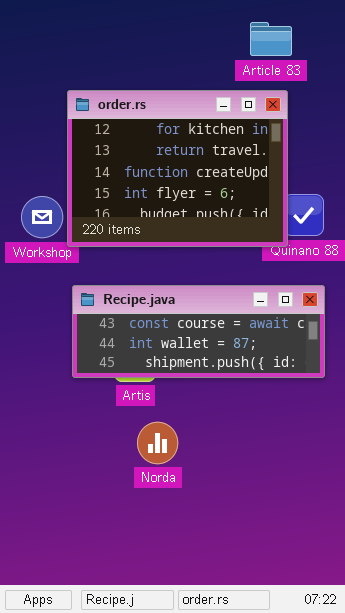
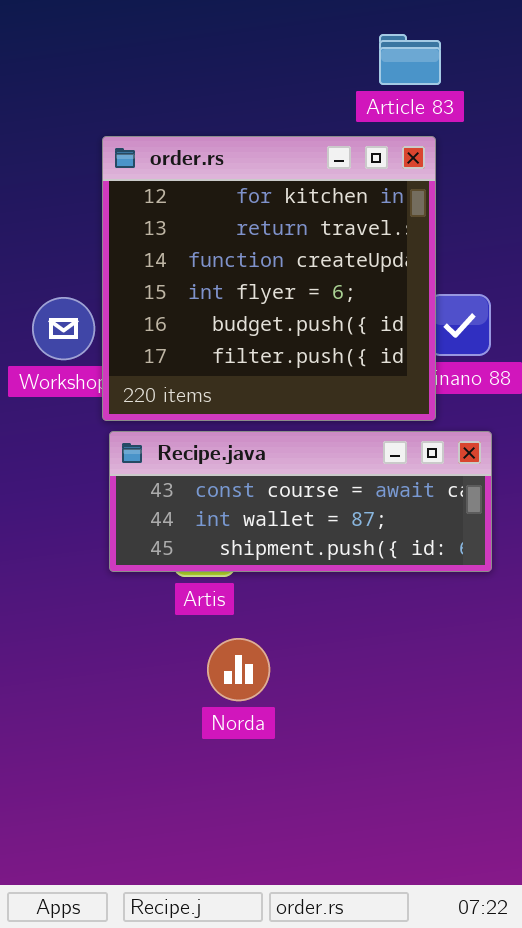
order.rs: [67,90,288,247] -> [102,136,436,421], resized

